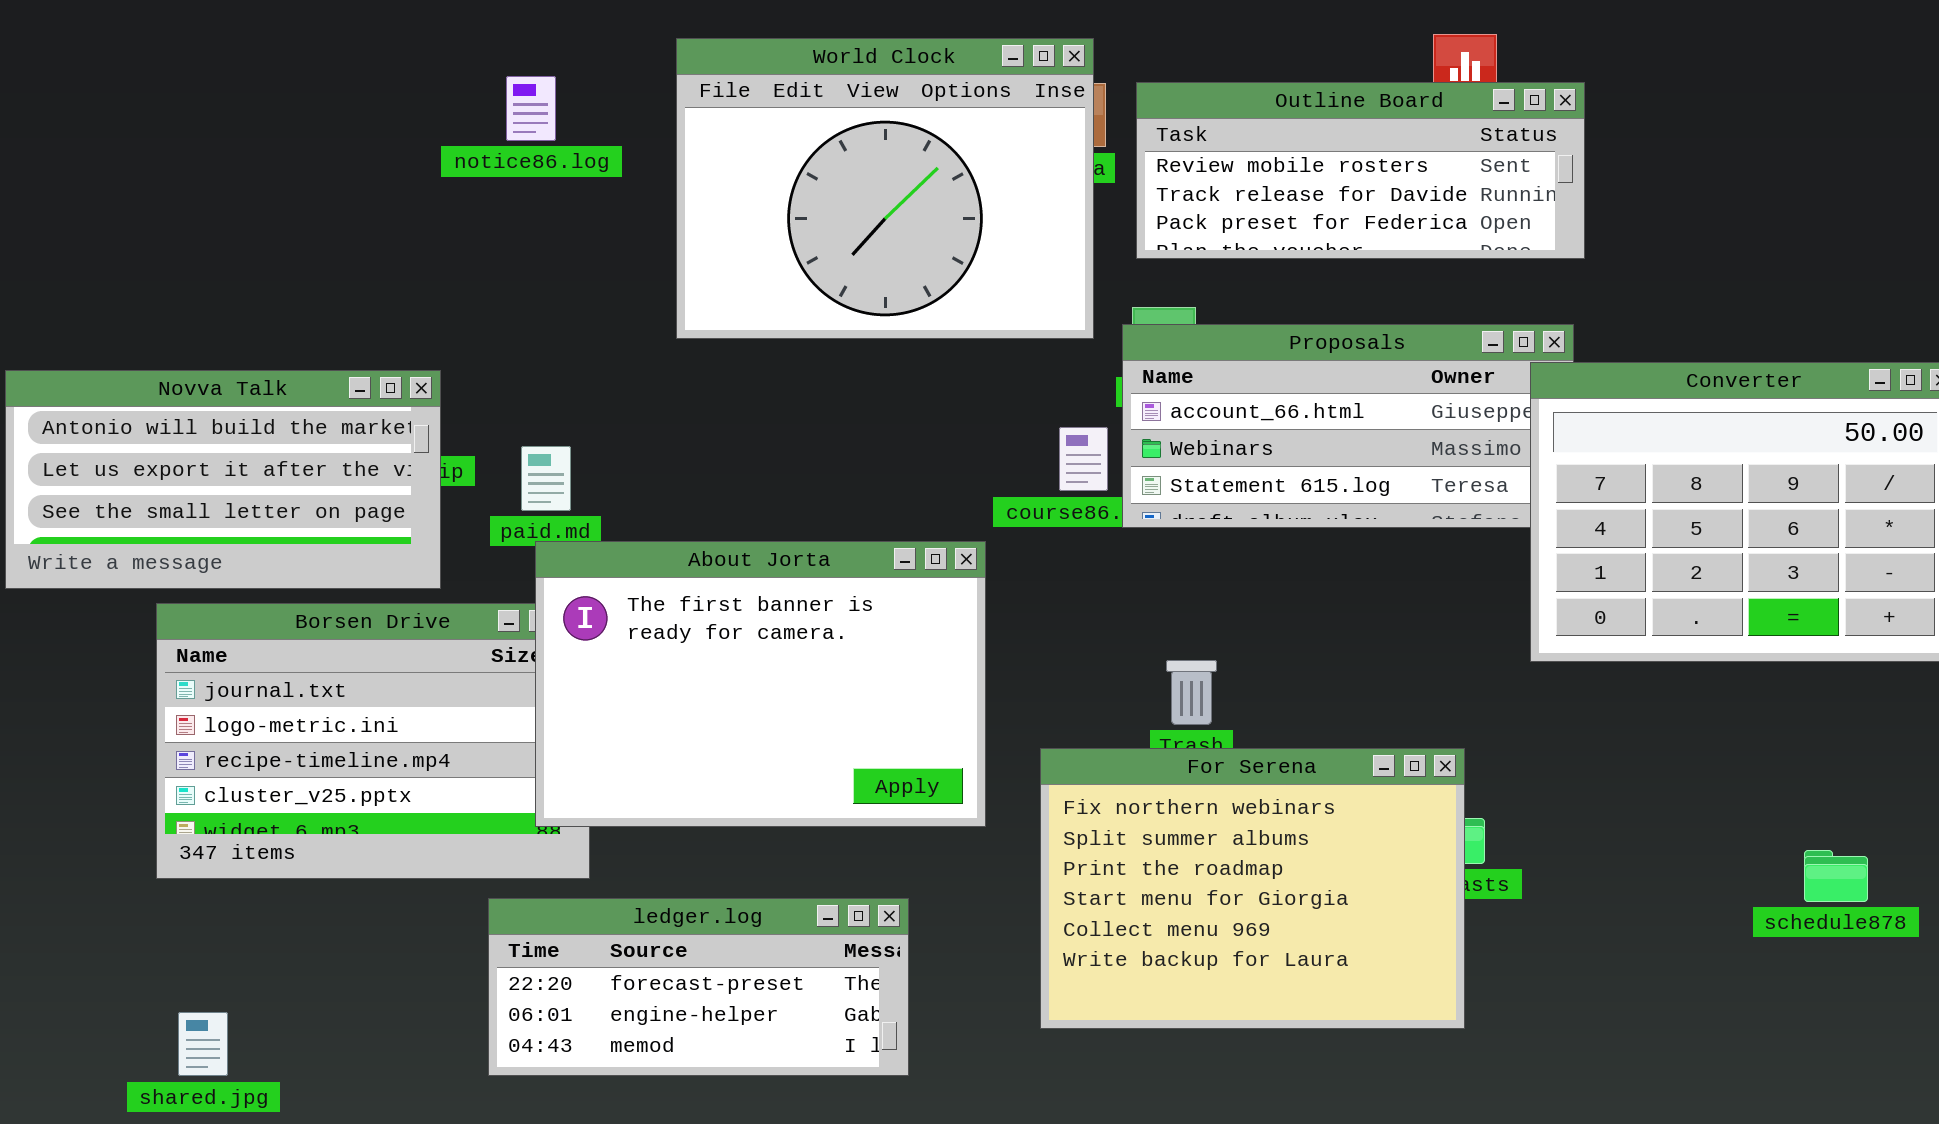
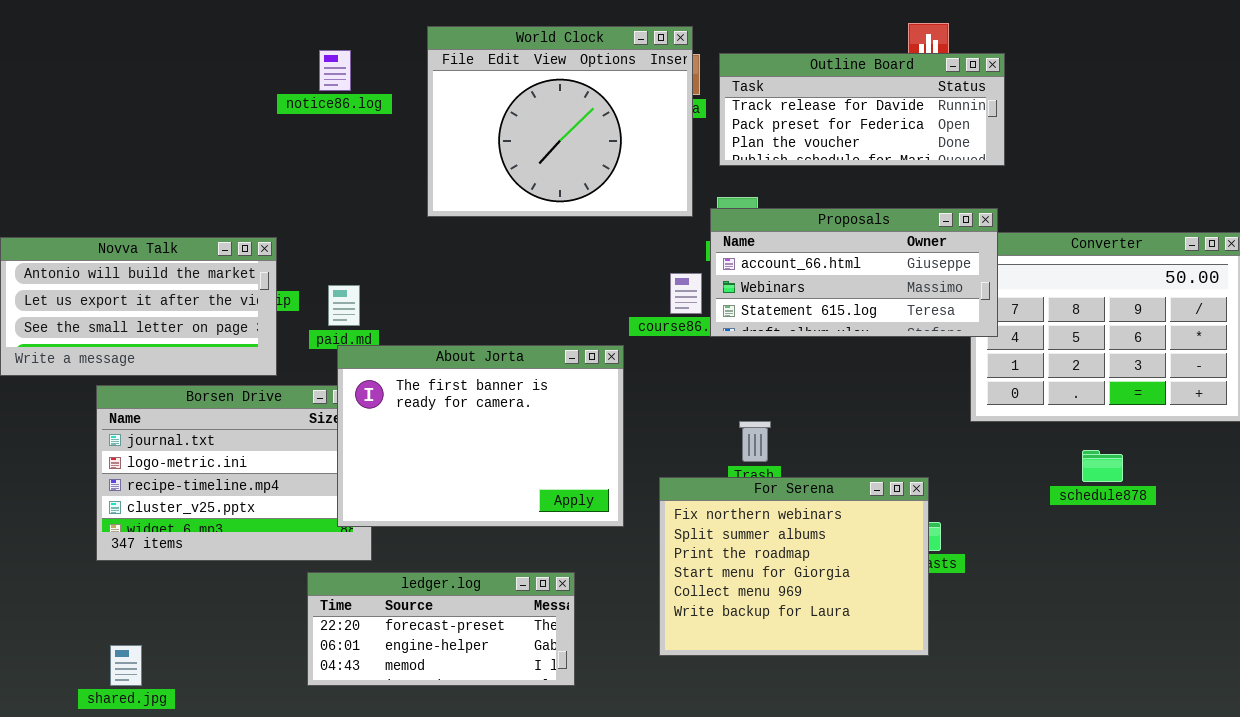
Outline Board: [1136,82,1585,259] -> [719,53,1005,166], scrolled down 1 row
Proposals: [1122,324,1574,528] -> [710,208,998,337], raised
schedule878: [1804,850,1868,902] -> [1082,450,1123,482], moved

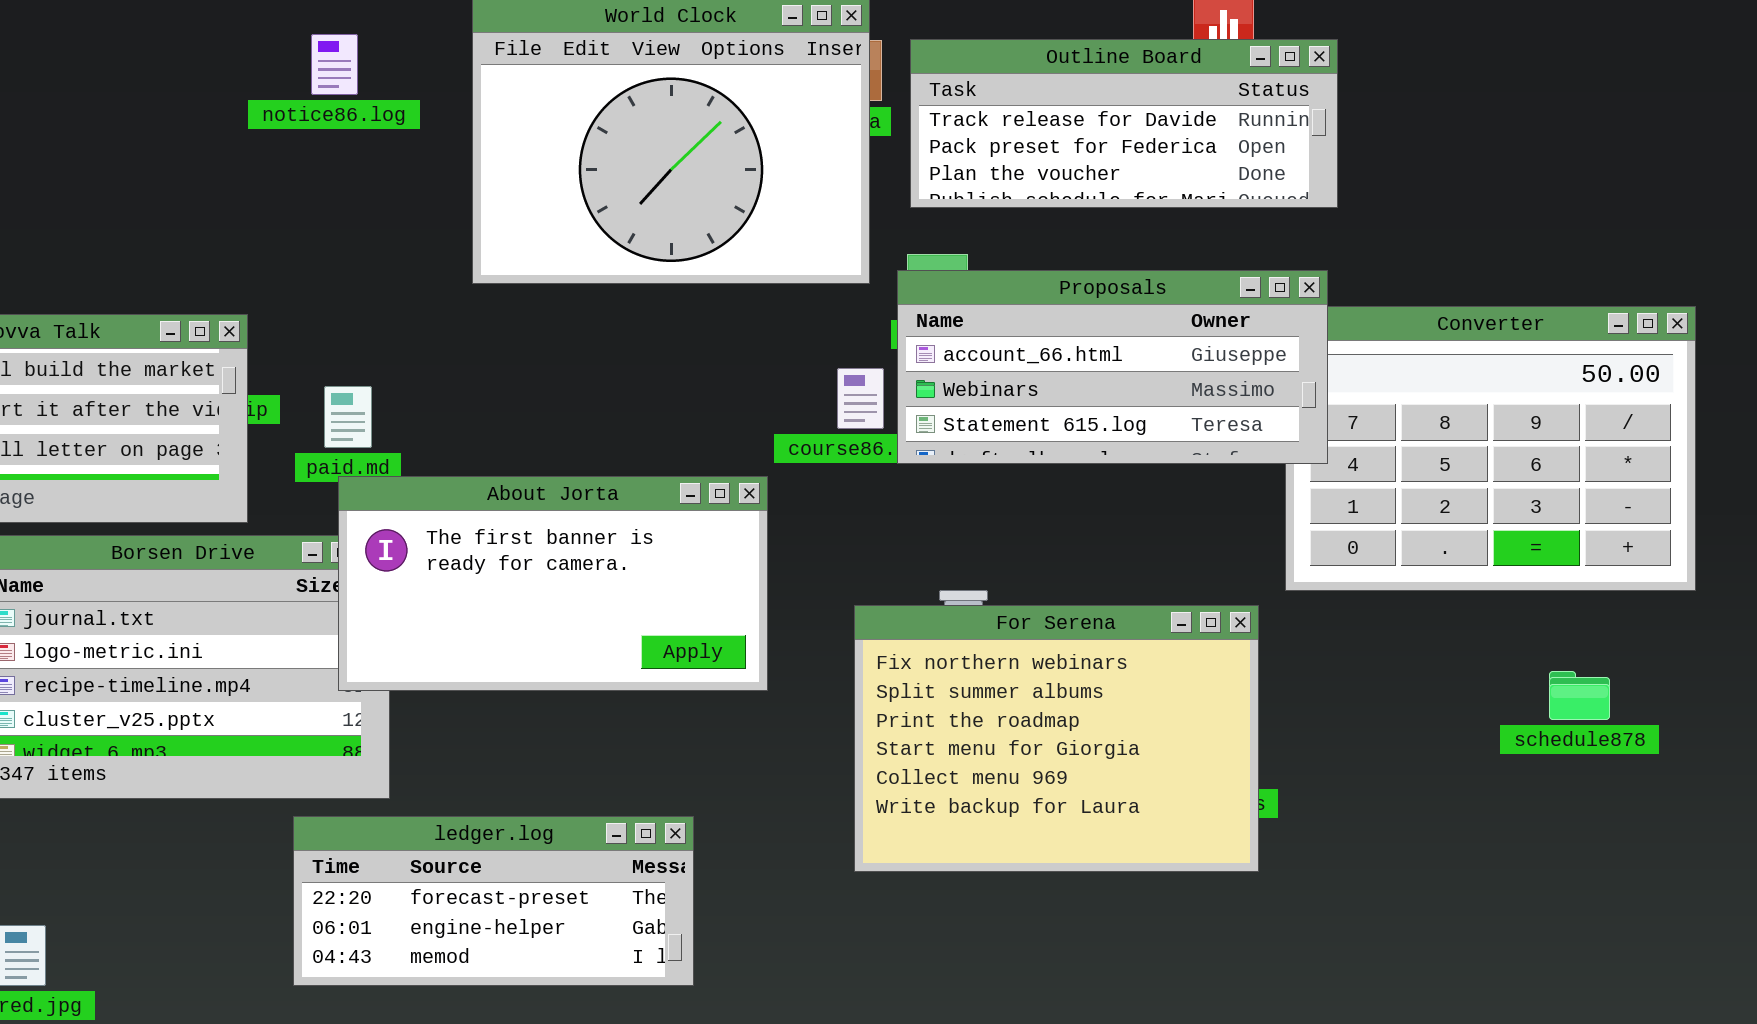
About Jorta: [337,345,624,527] -> [338,476,768,691], resized
schedule878: [1082,450,1123,482] -> [1549,671,1610,720], moved
For Serena: [659,477,929,656] -> [854,605,1259,872], moved

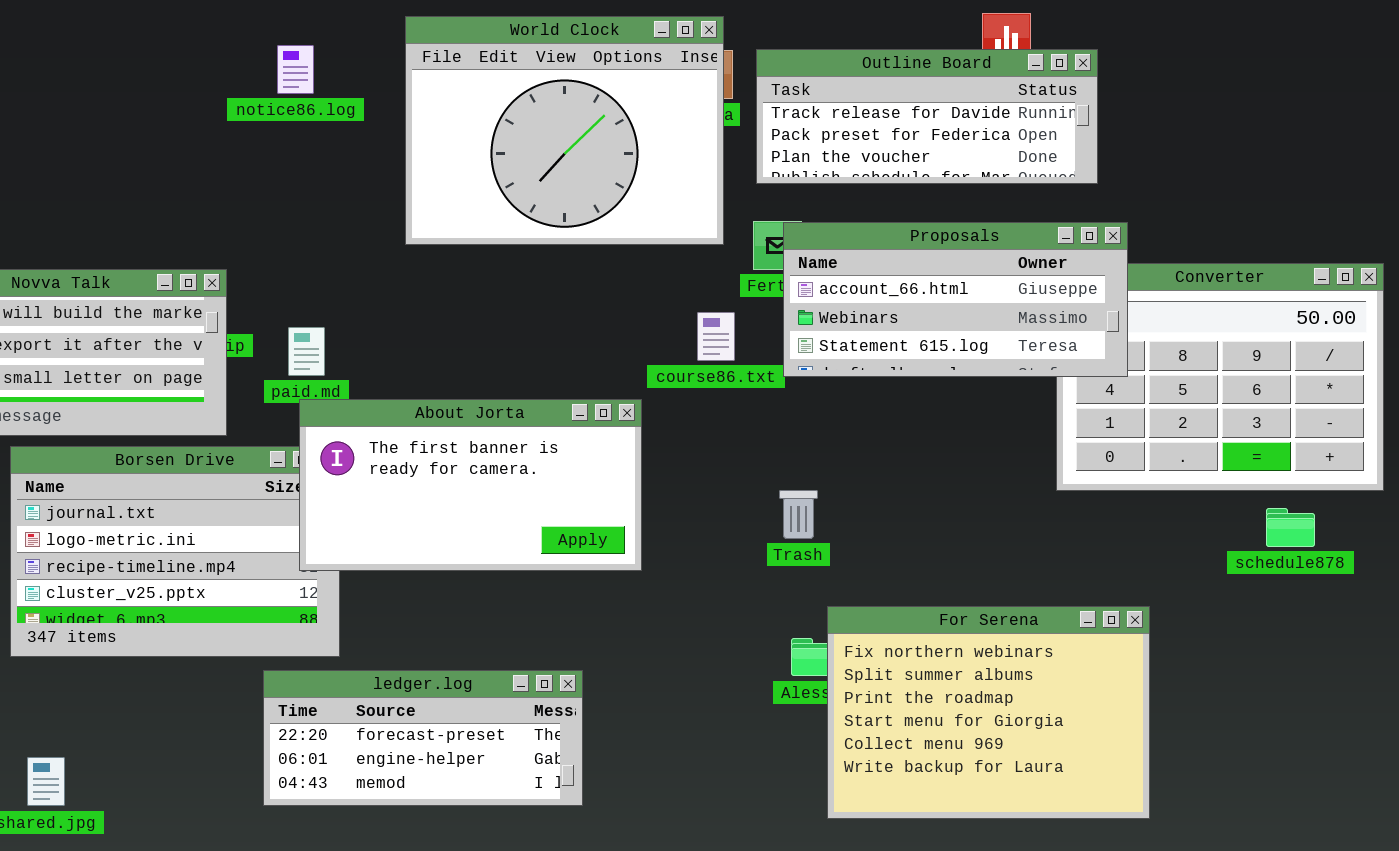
Proposals: [897,270,1328,464] -> [783,222,1128,377], moved
For Serena: [854,605,1259,872] -> [827,606,1150,819], moved
schedule878: [1549,671,1610,720] -> [1266,508,1315,547], moved

